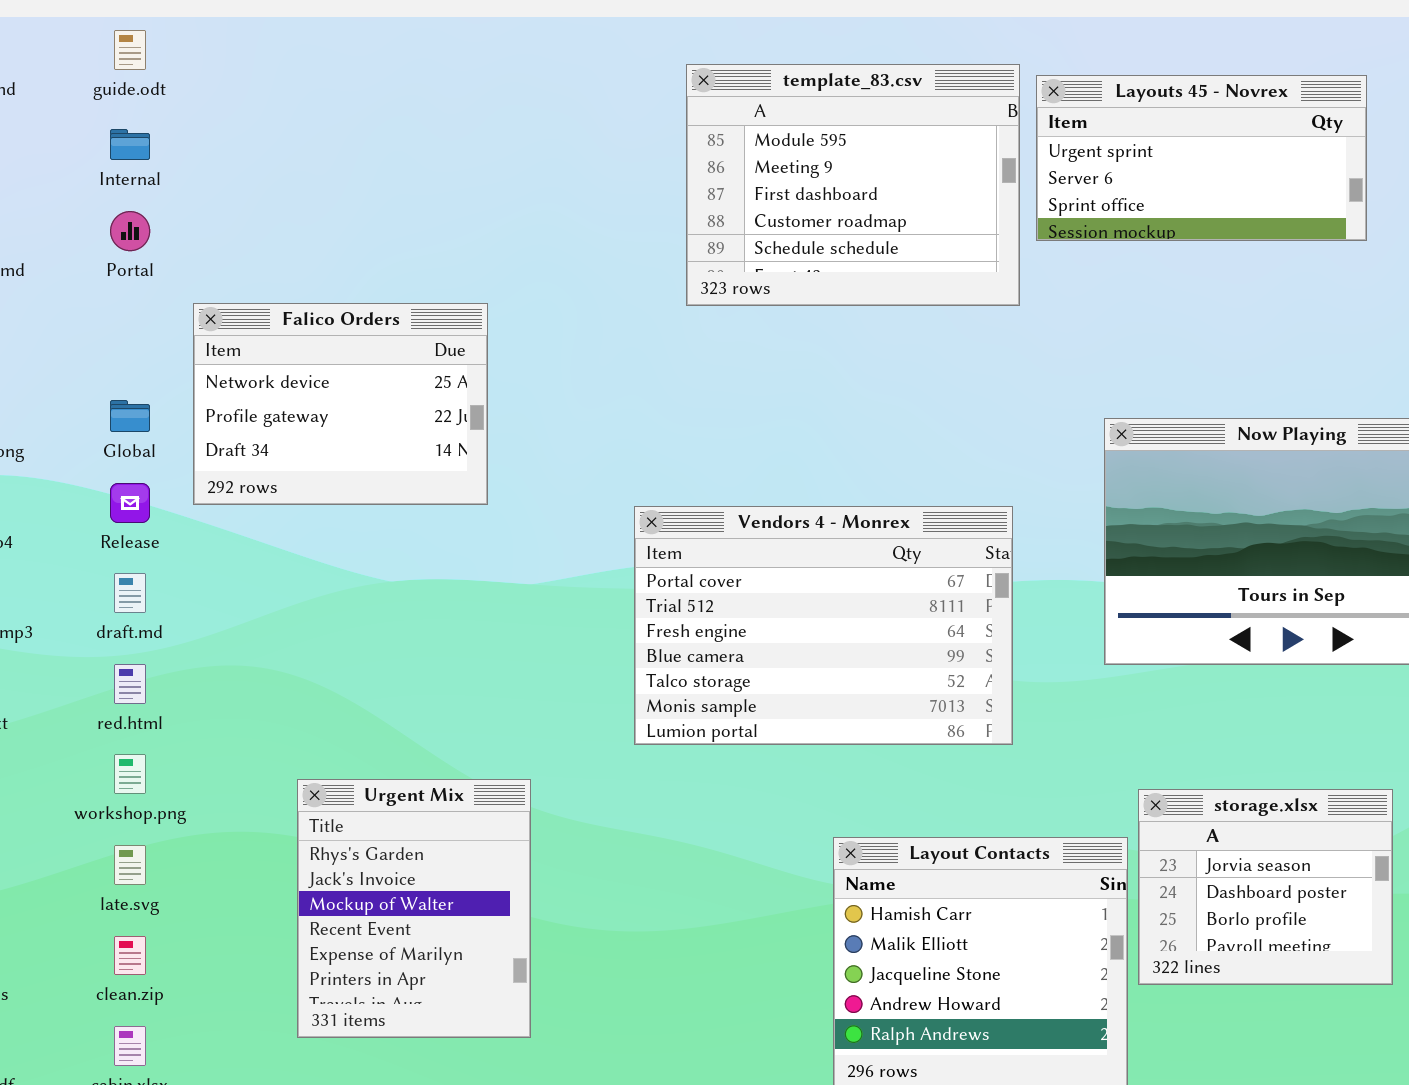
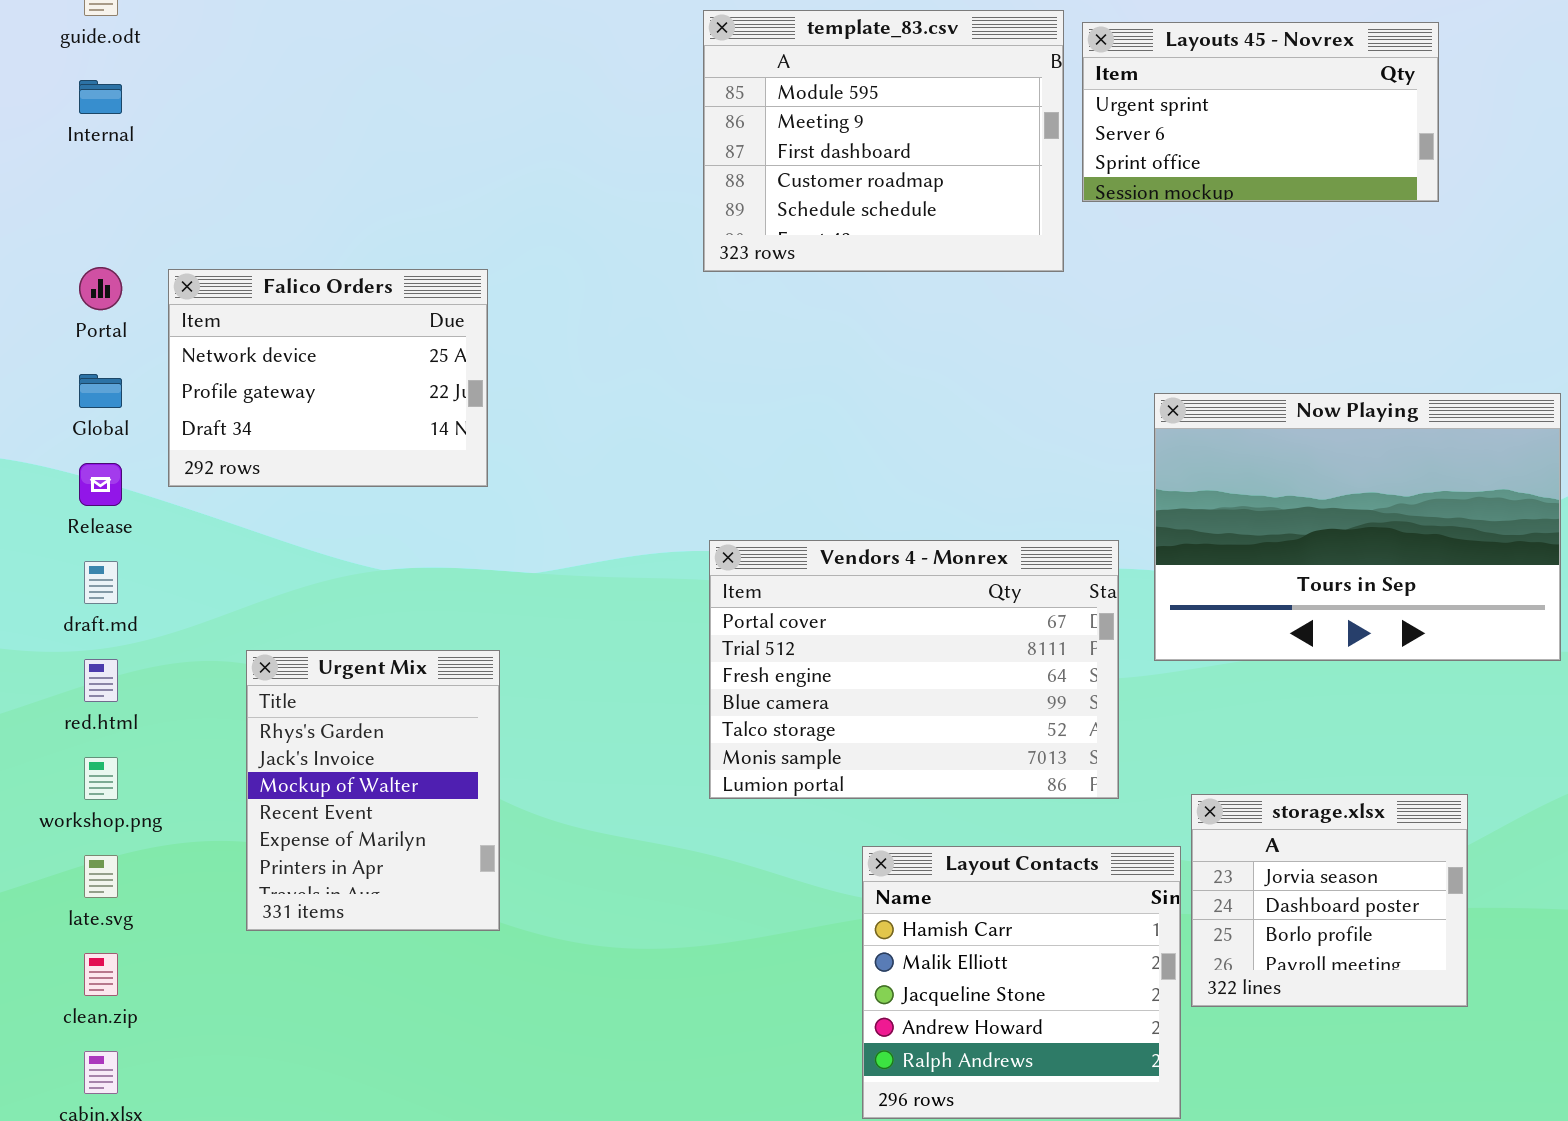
Portal: [110,211,150,251] -> [79,267,122,310], moved
Vendors 4 - Monrex: [634,506,1013,745] -> [709,540,1119,799], moved
Urgent Mix: [297,779,531,1038] -> [246,650,500,931], moved

